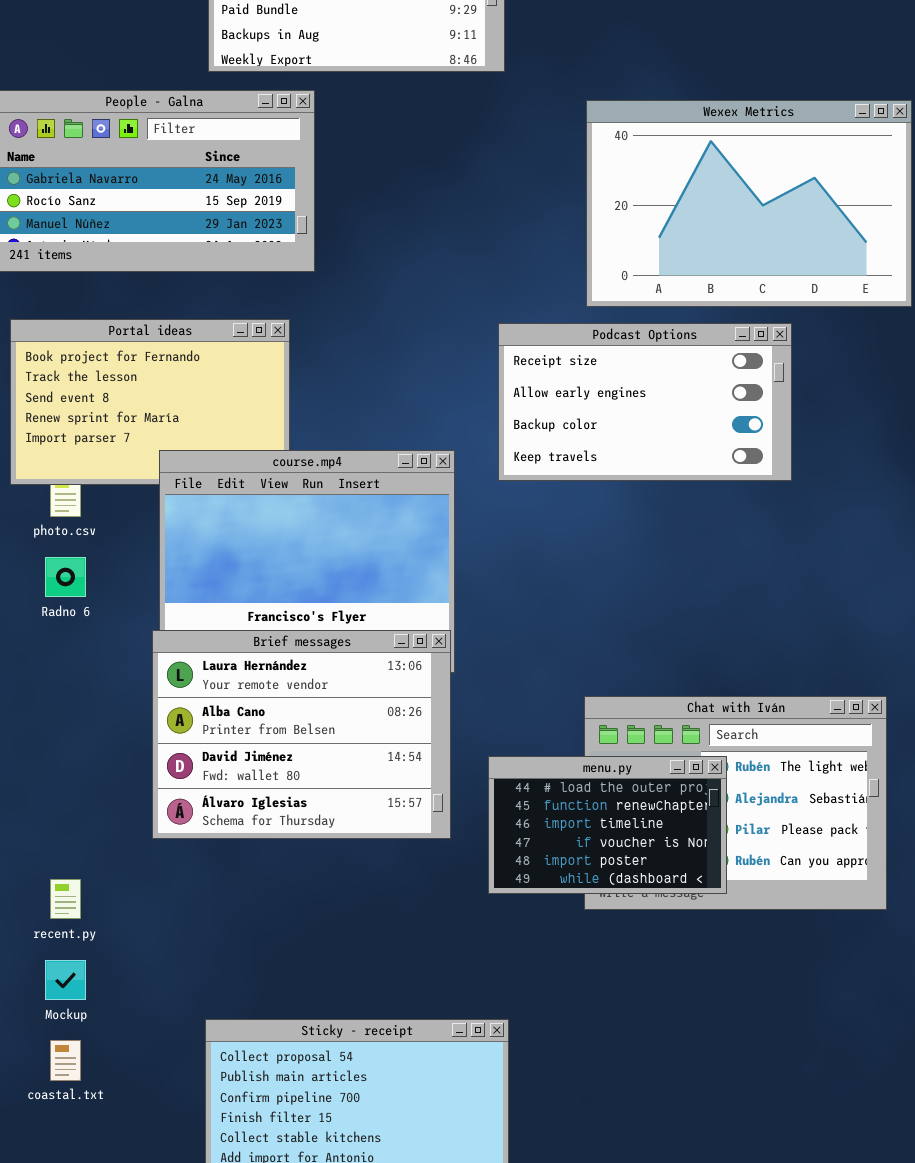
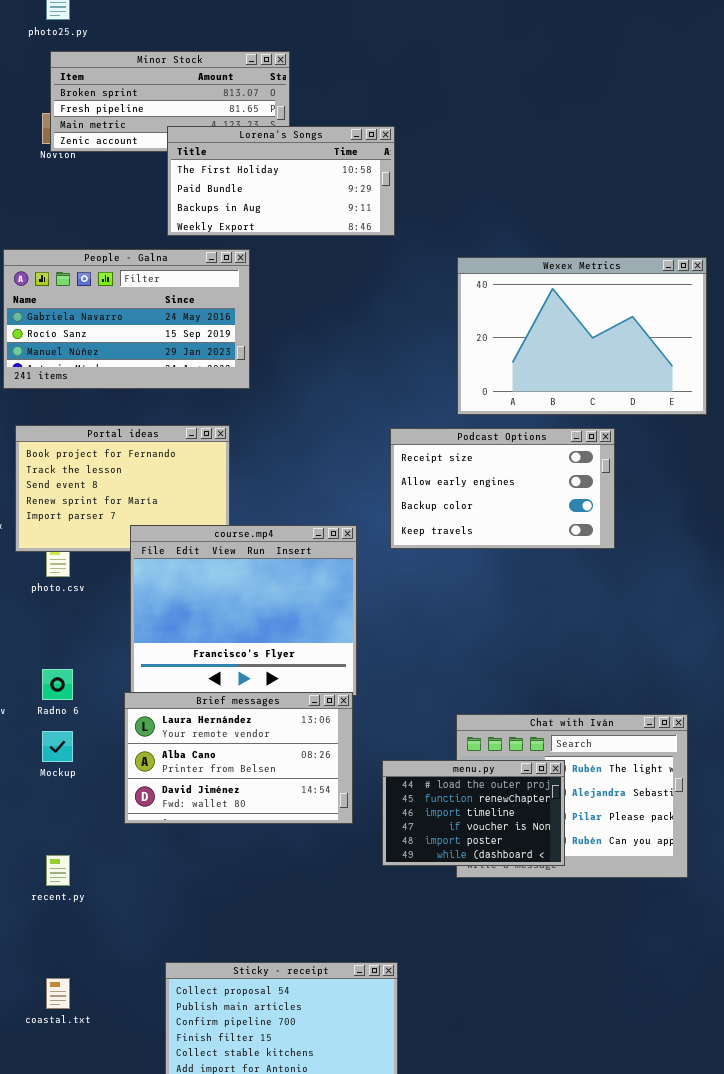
Radno 6: [45,557,86,597] -> [42,669,73,700], moved
Brief messages: [152,630,451,839] -> [124,692,353,824], resized
Mockup: [45,960,86,1000] -> [42,731,73,762], moved

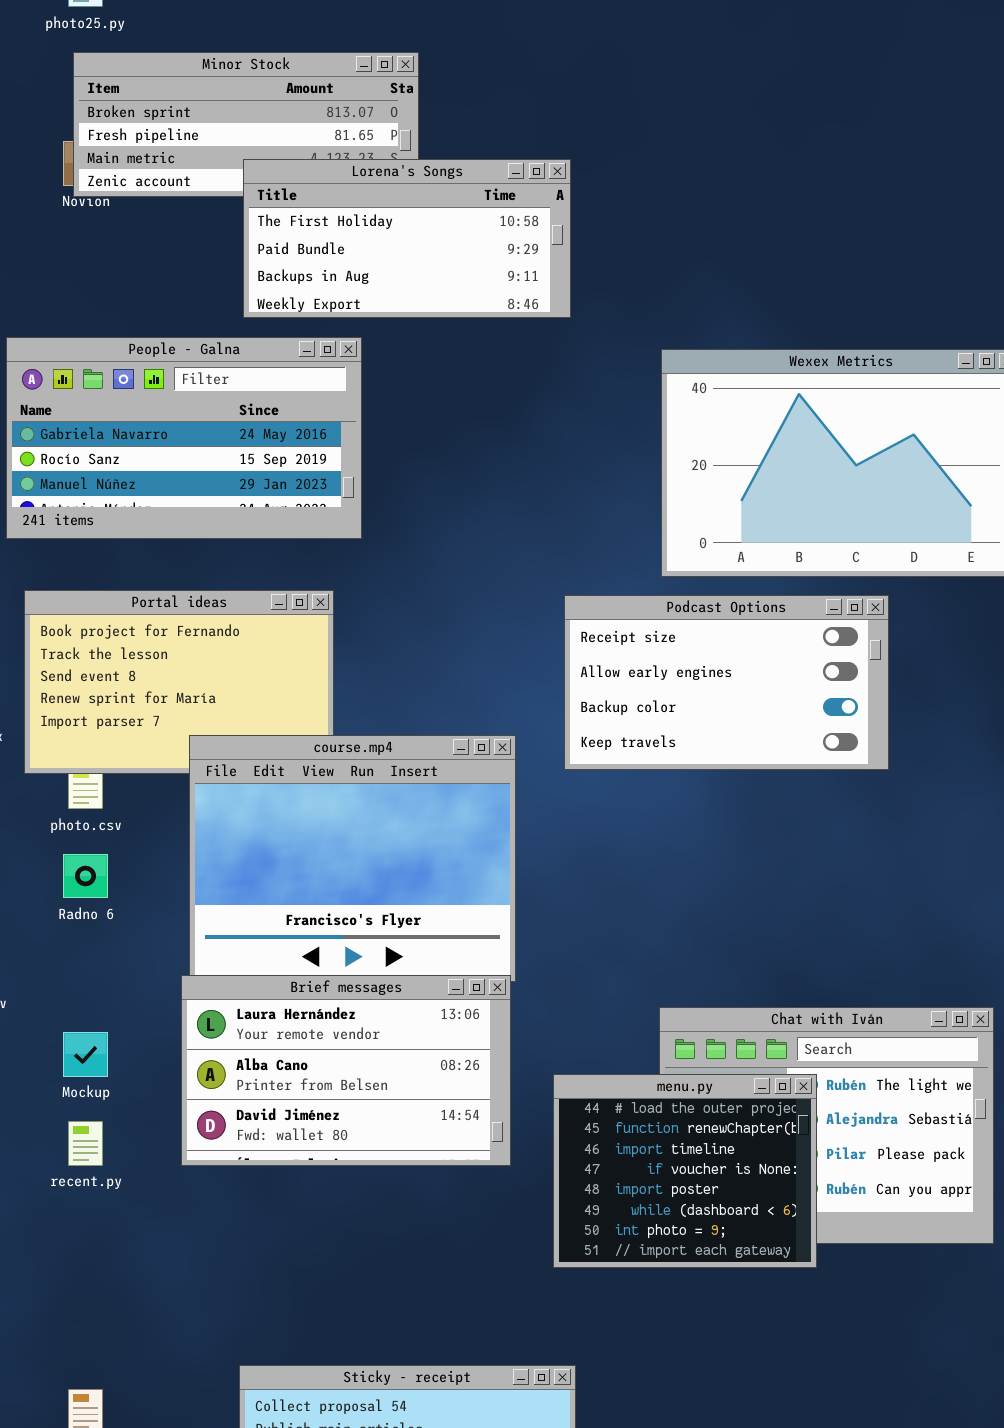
Radno 6: [42,669,73,700] -> [63,854,108,898], moved
menu.py: [382,760,565,866] -> [553,1074,817,1268], resized
recent.py: [46,855,70,886] -> [68,1121,103,1166], moved

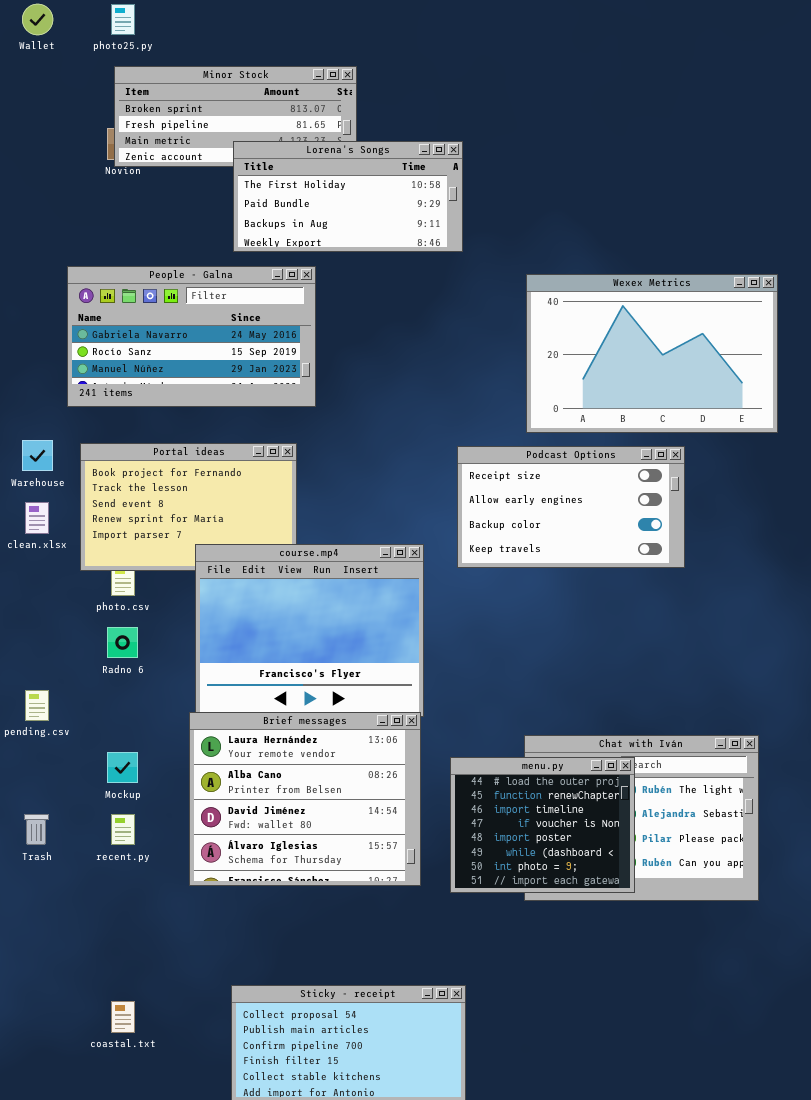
Brief messages: [181,975,511,1166] -> [189,712,421,886], resized
menu.py: [553,1074,817,1268] -> [450,757,635,893], moved

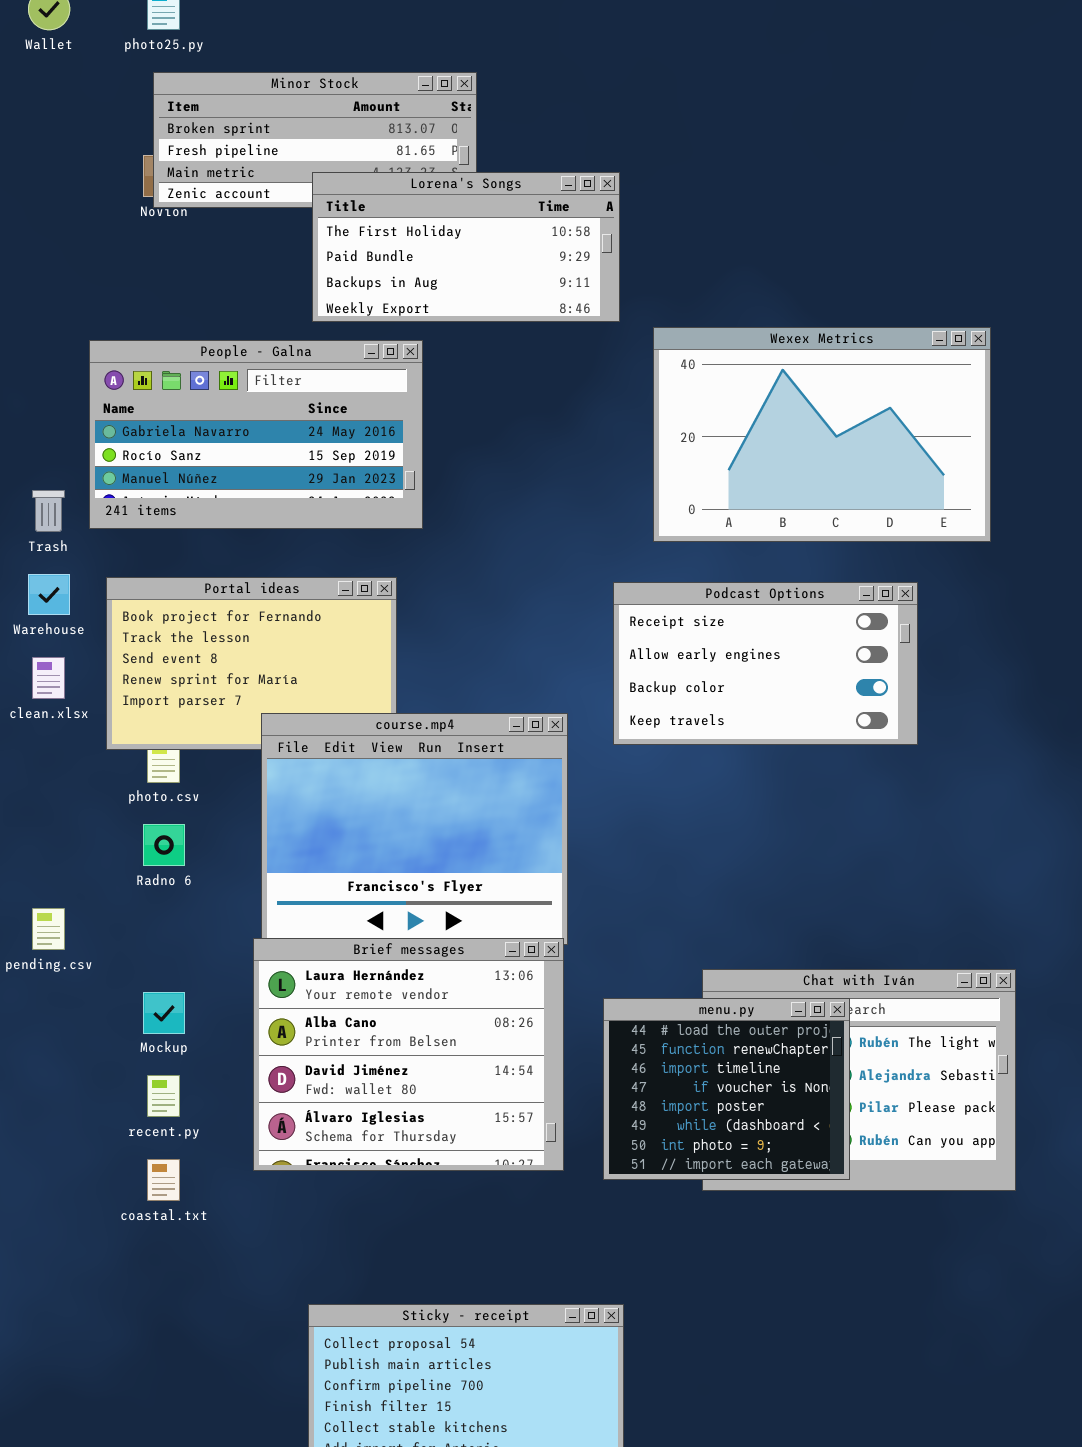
Wexex Metrics: [526,274,778,433] -> [653,327,991,542], moved
Trash: [24,814,49,845] -> [32,490,65,532], moved
coastal.txt: [111,1001,135,1033] -> [147,1159,180,1201], moved

